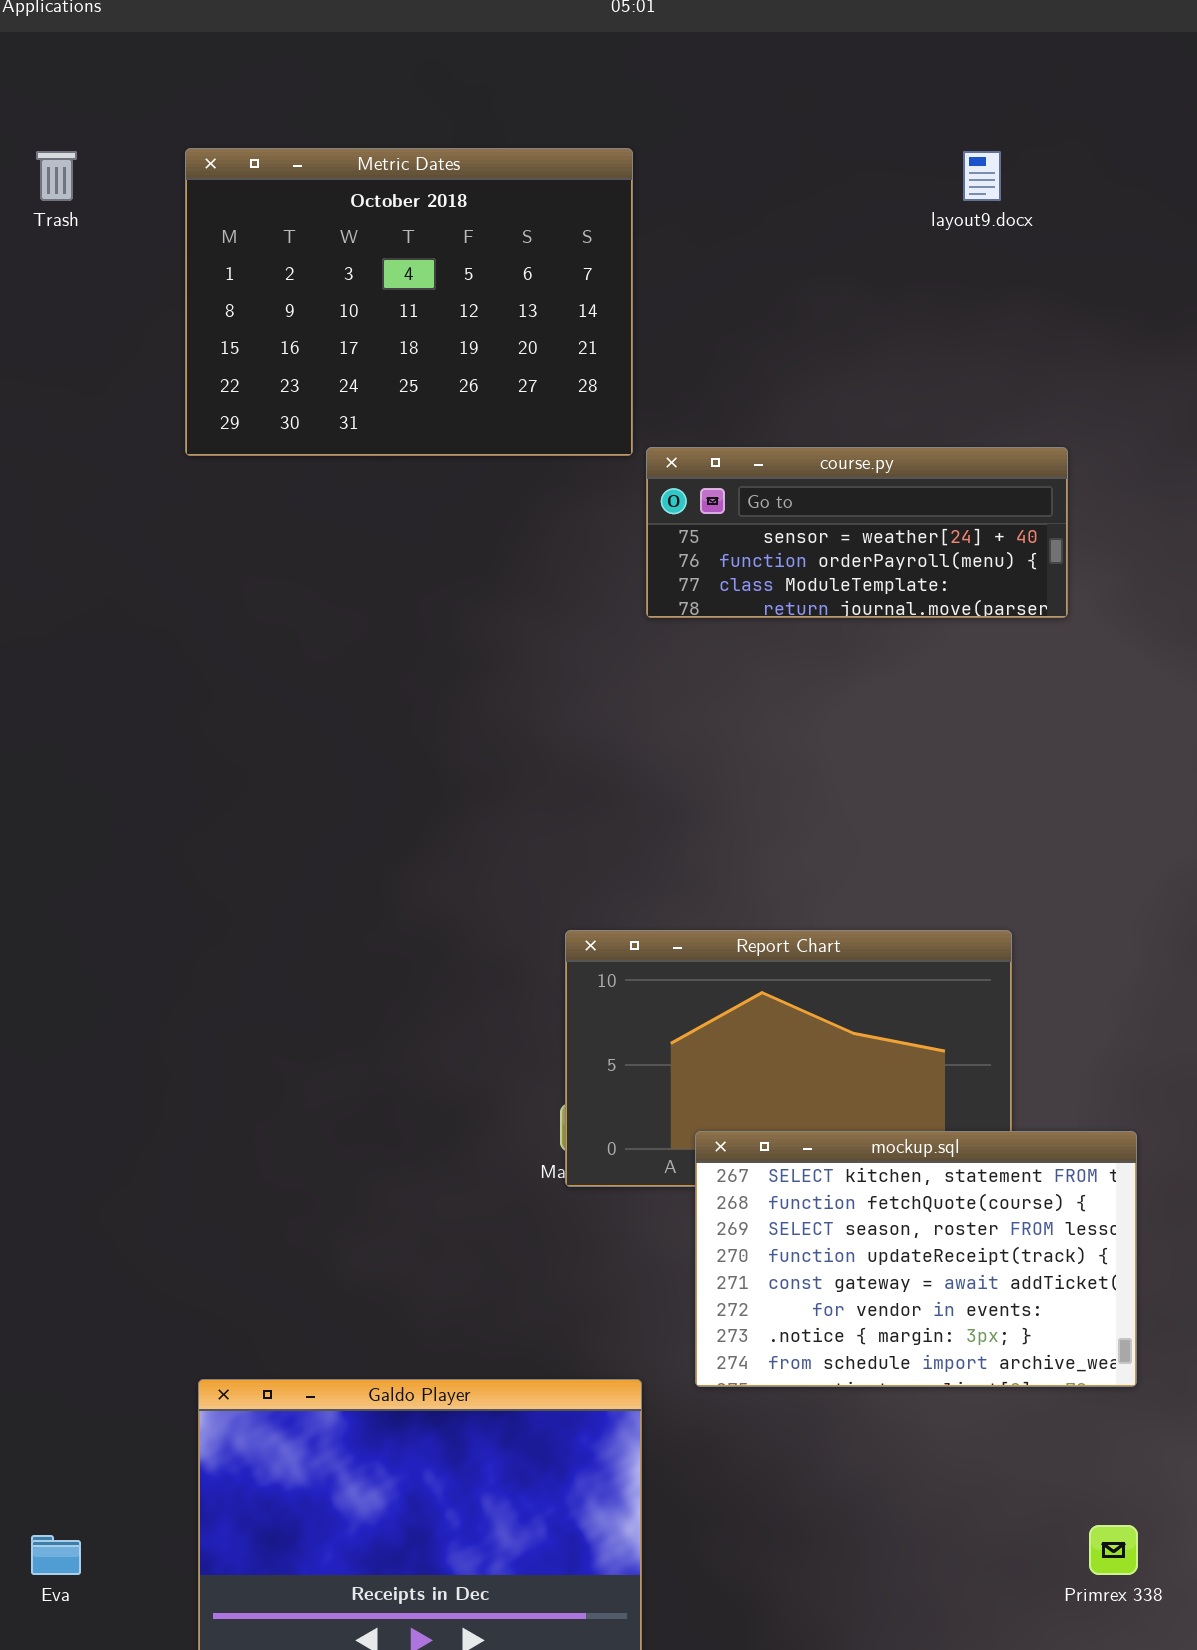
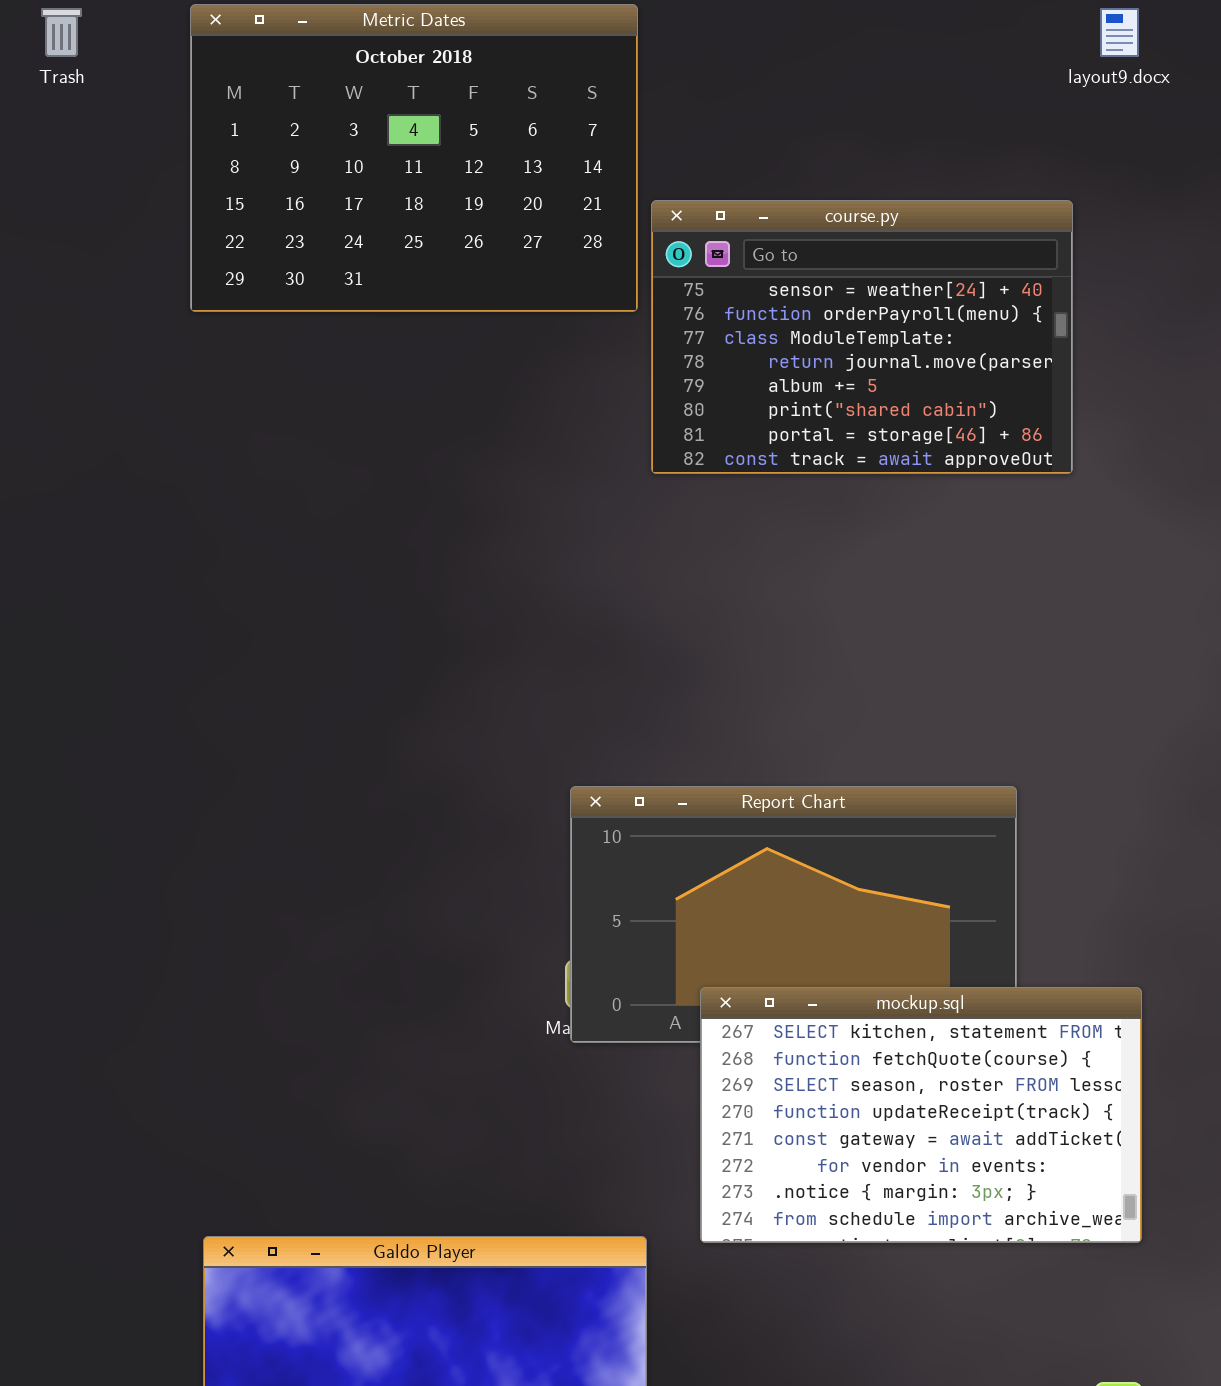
layout9.docx: [963,151,1001,201] -> [1100,8,1139,57], moved
course.py: [646,447,1068,618] -> [651,200,1073,474], resized

